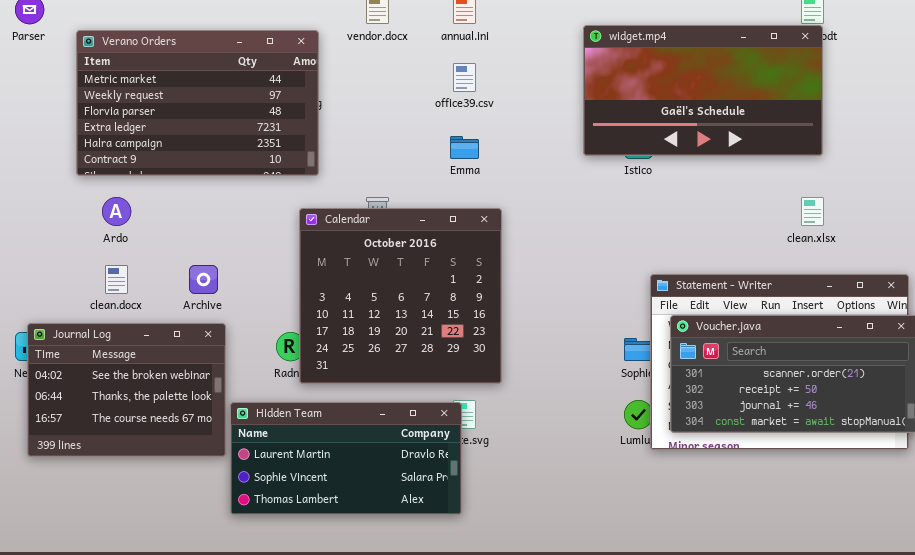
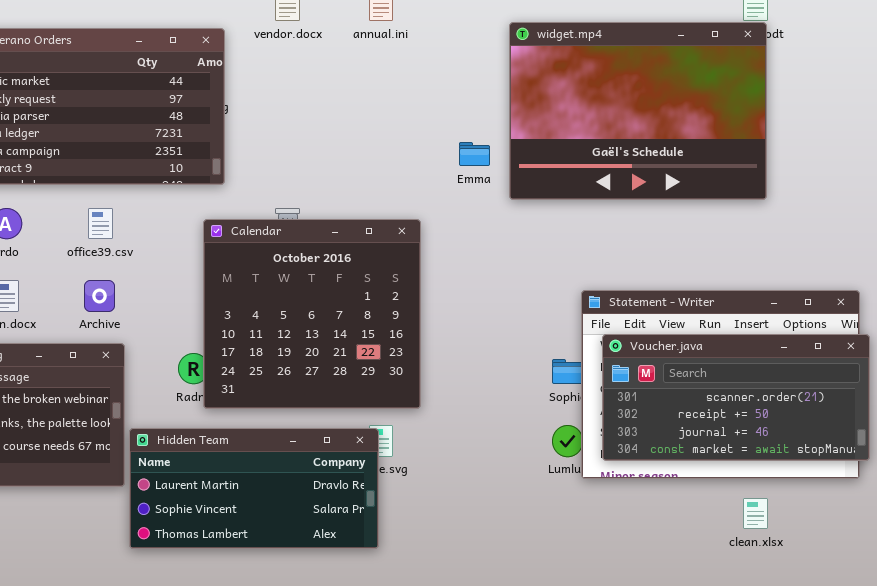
widget.mp4: [583,25,823,156] -> [509,22,767,200], resized
office39.csv: [453,63,476,92] -> [88,208,113,239], moved
Emma: [450,136,479,159] -> [459,142,490,166], moved
clean.xlsx: [801,197,824,226] -> [743,498,768,529], moved

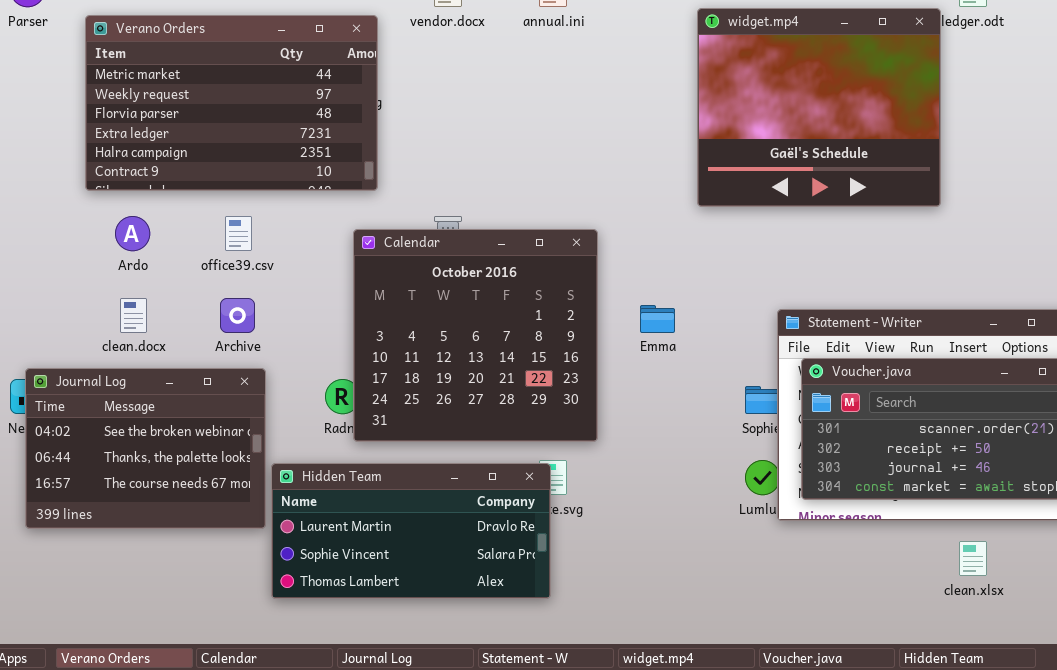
widget.mp4: [509,22,767,200] -> [697,8,941,207], resized
Emma: [459,142,490,166] -> [640,305,675,333], moved

